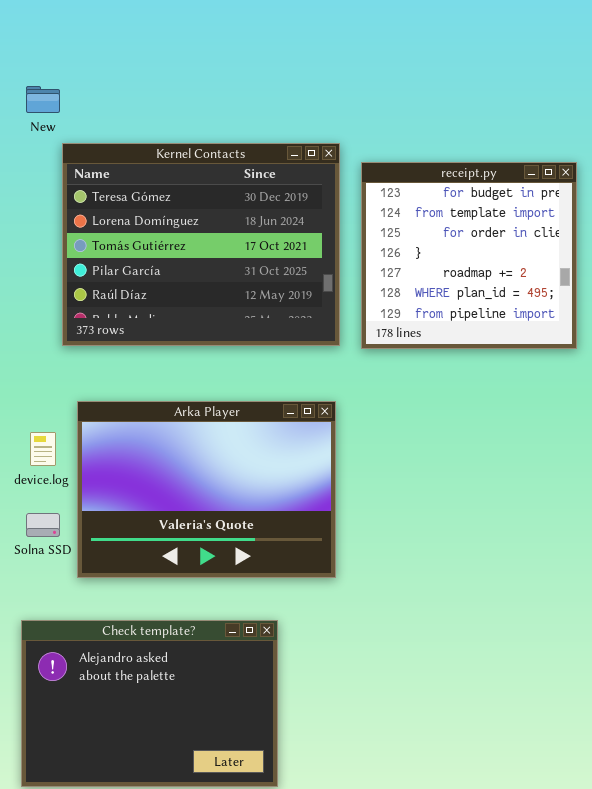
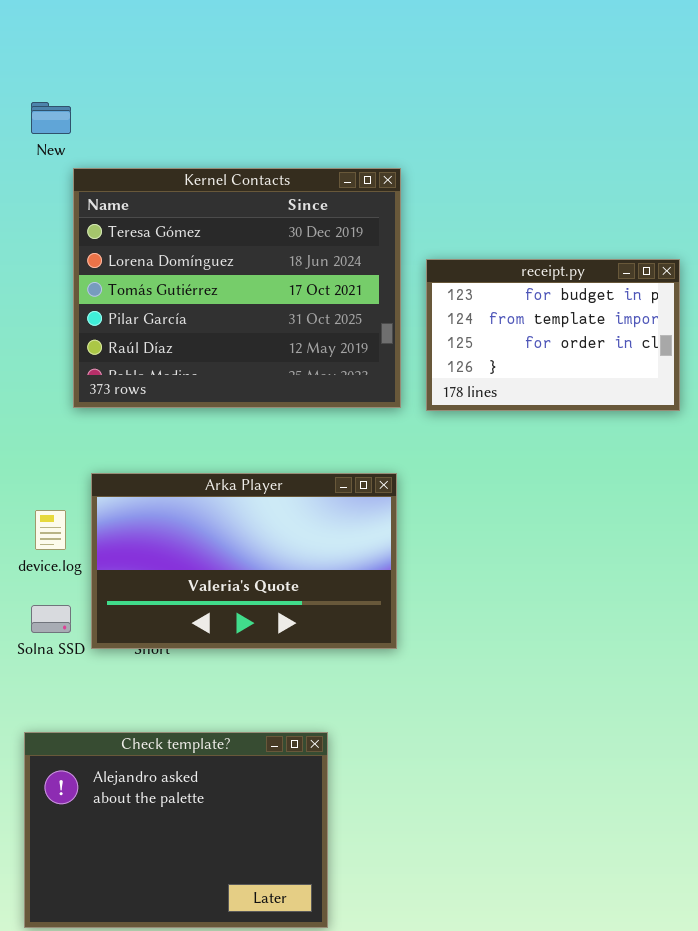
receipt.py: [361,162,577,349] -> [426,259,680,411], resized
Arka Player: [77,401,336,578] -> [91,473,397,649], resized

